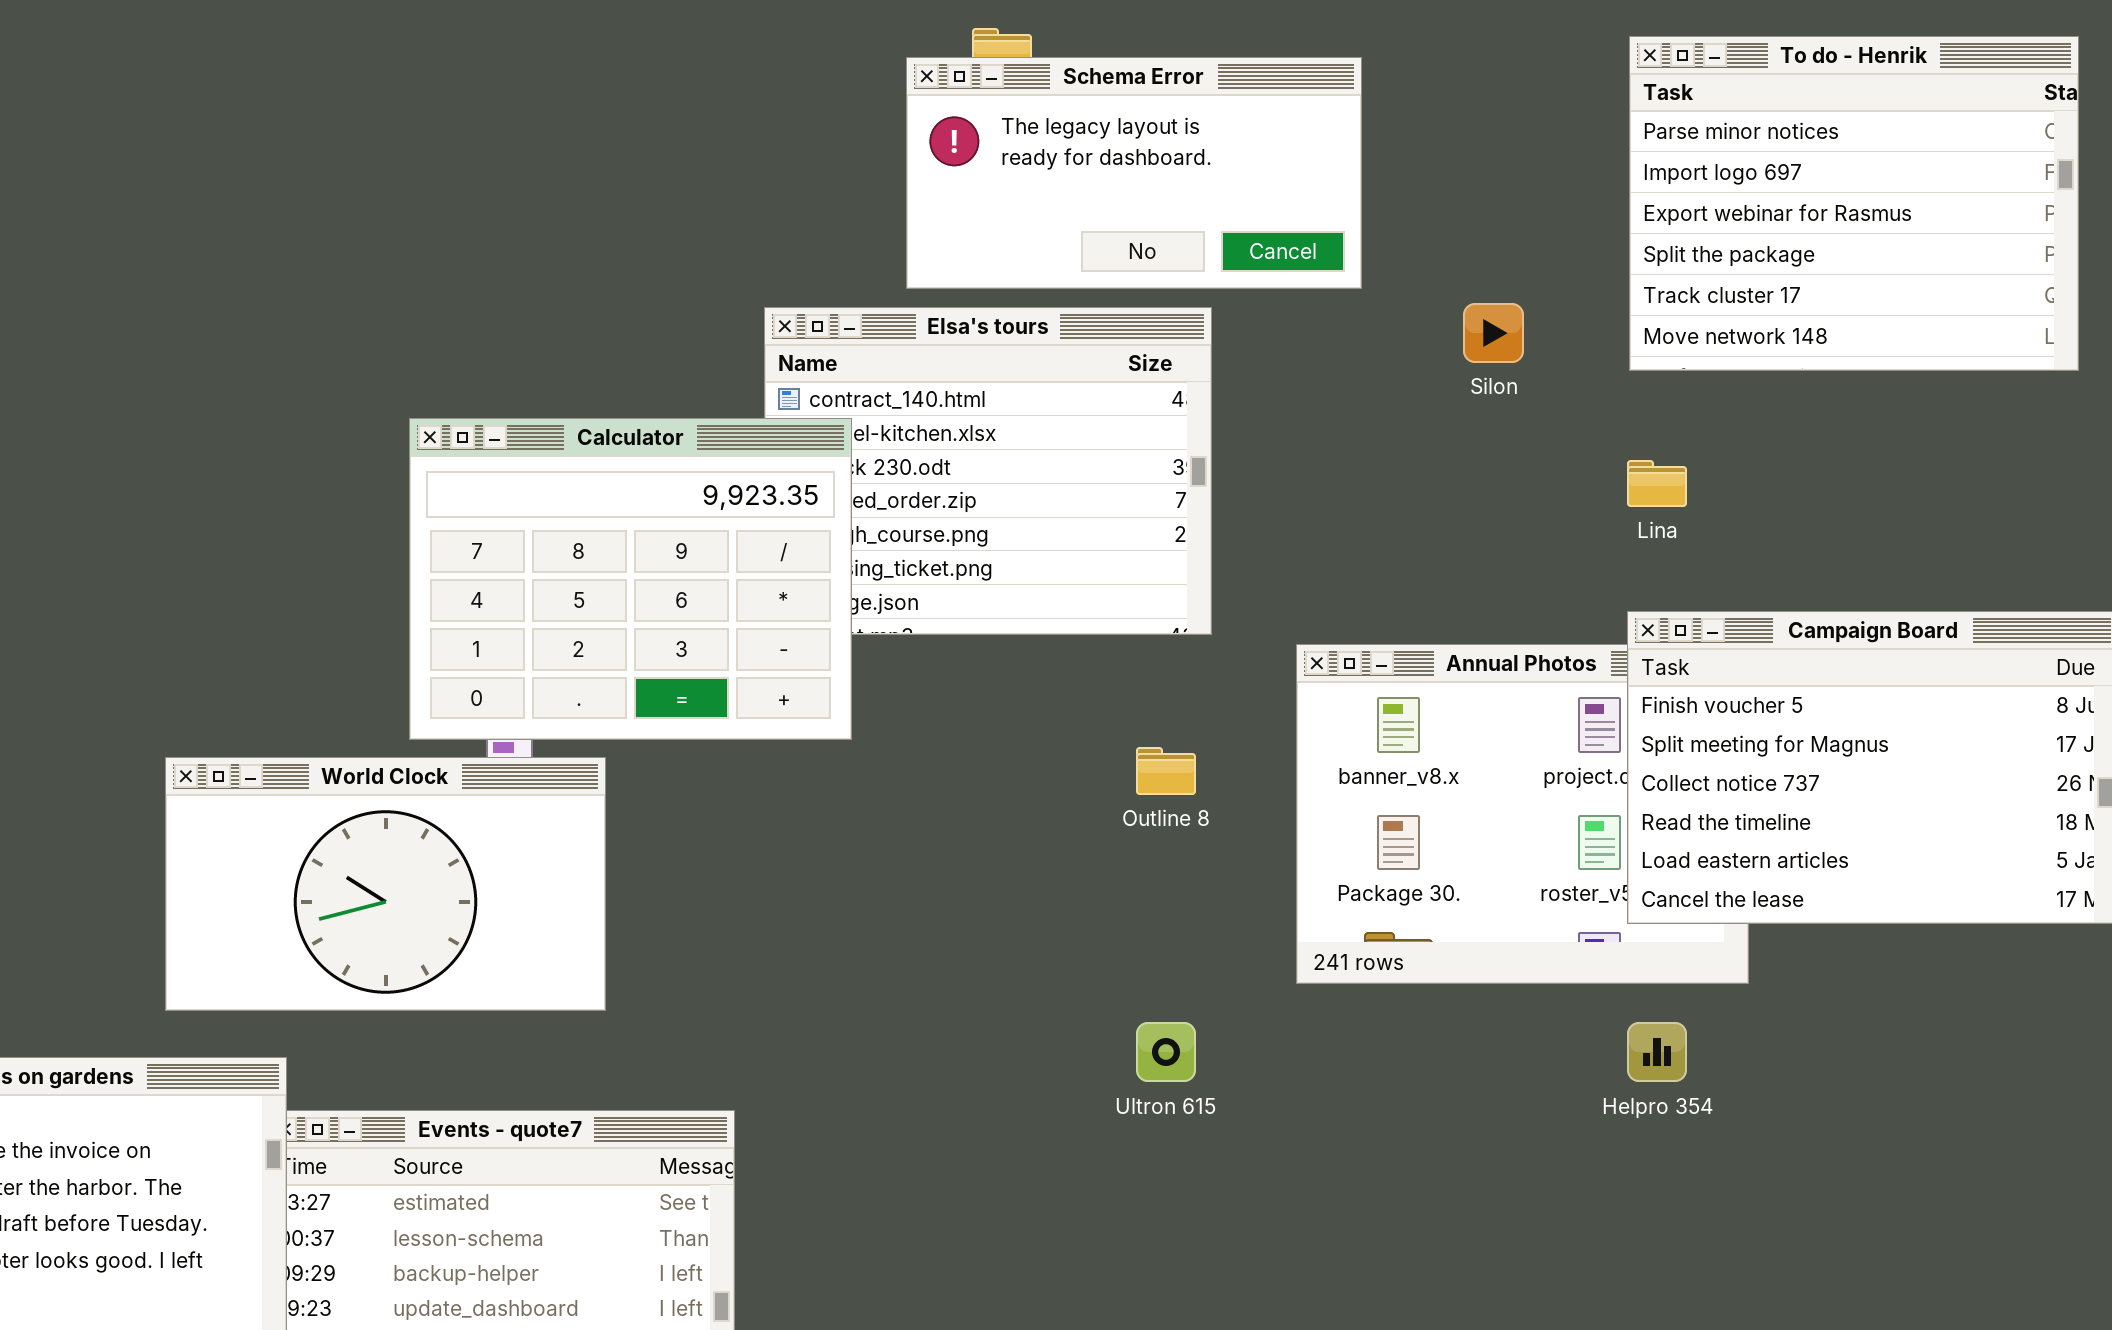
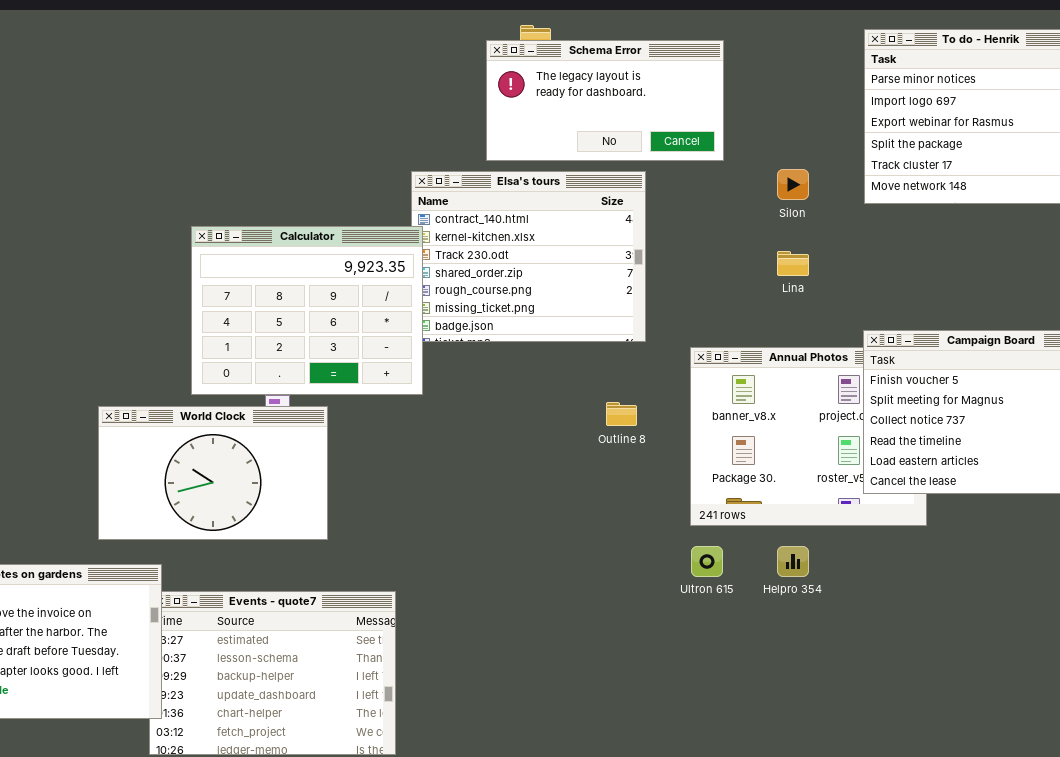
Calculator: [409,418,852,740] -> [191,226,423,395], moved
Lina: [1627,460,1687,507] -> [777,251,809,276], moved
Ultron 615: [1136,1022,1196,1082] -> [691,546,723,577], moved
Helpro 354: [1627,1022,1687,1082] -> [777,546,809,577], moved

